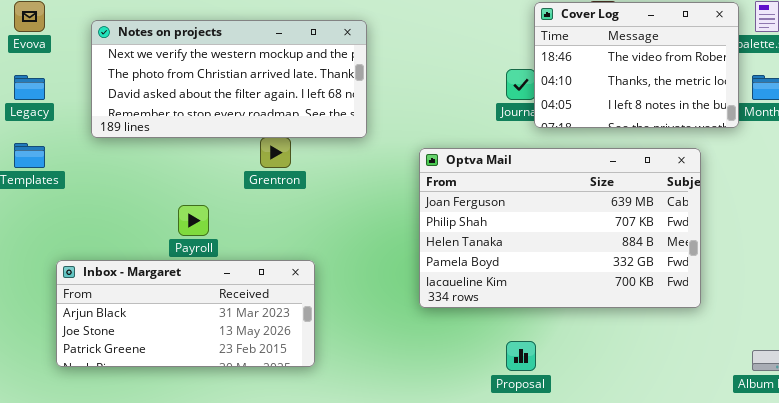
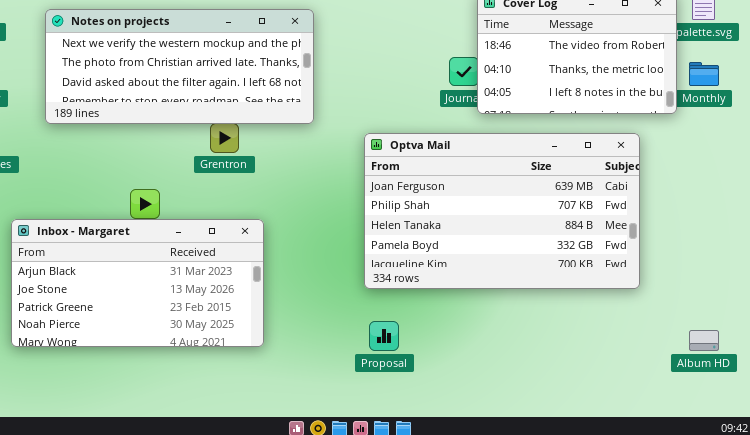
Inbox - Margaret: [56,260,315,367] -> [11,219,264,347], resized
Proposal: [506,341,536,371] -> [369,321,399,351], moved

